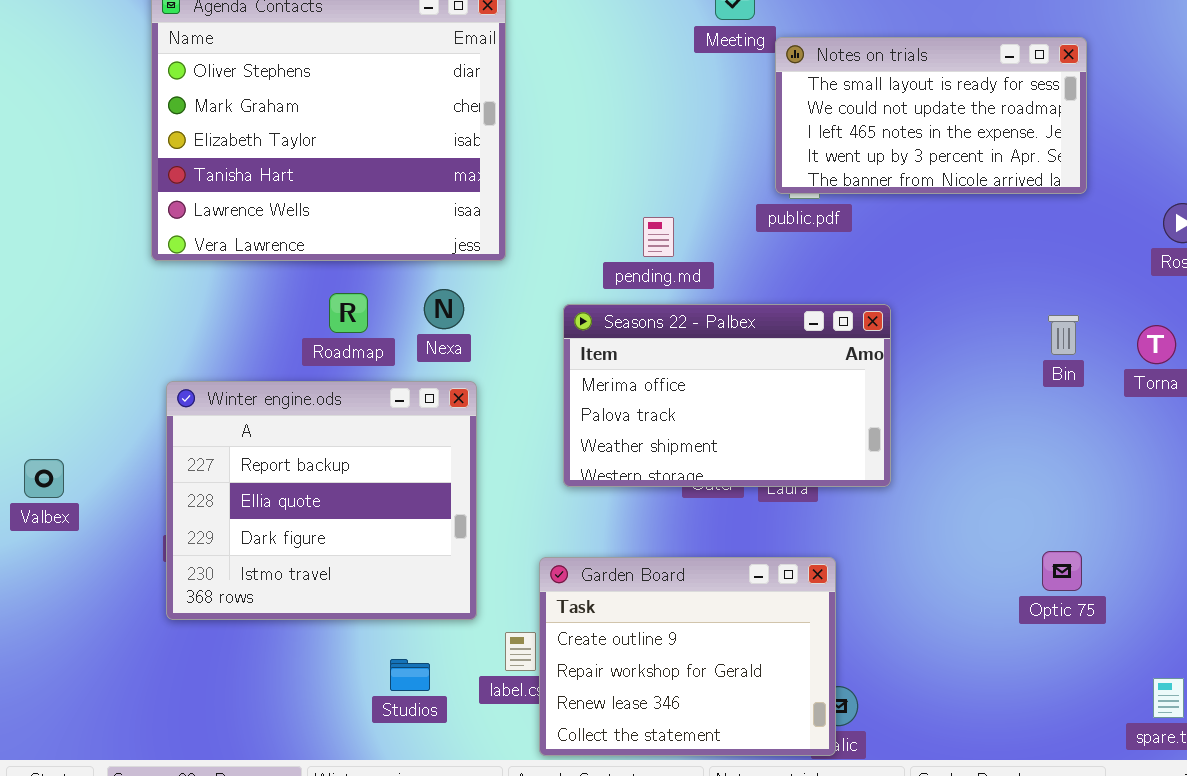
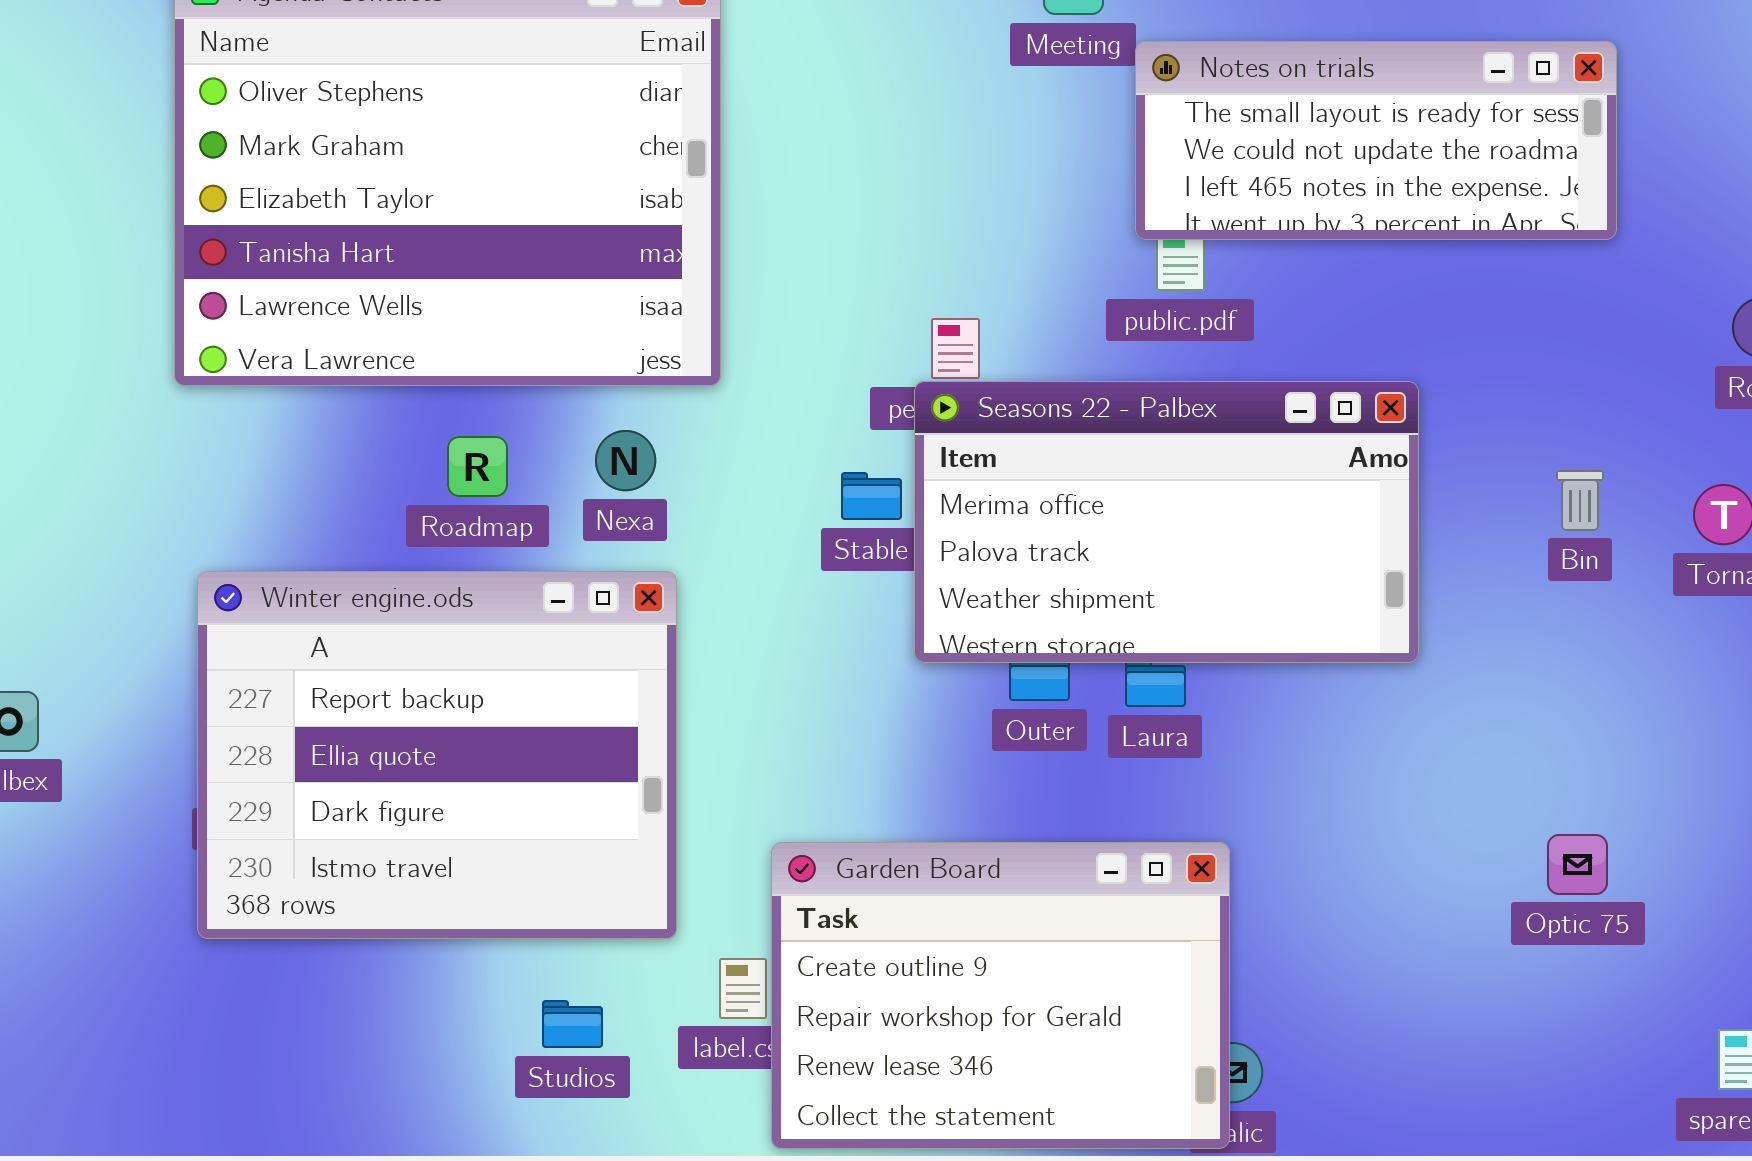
Notes on trials: [775,37,1087,194] -> [1135,41,1617,240], resized
Seasons 22 - Palbex: [563,304,891,487] -> [914,381,1419,663], moved

